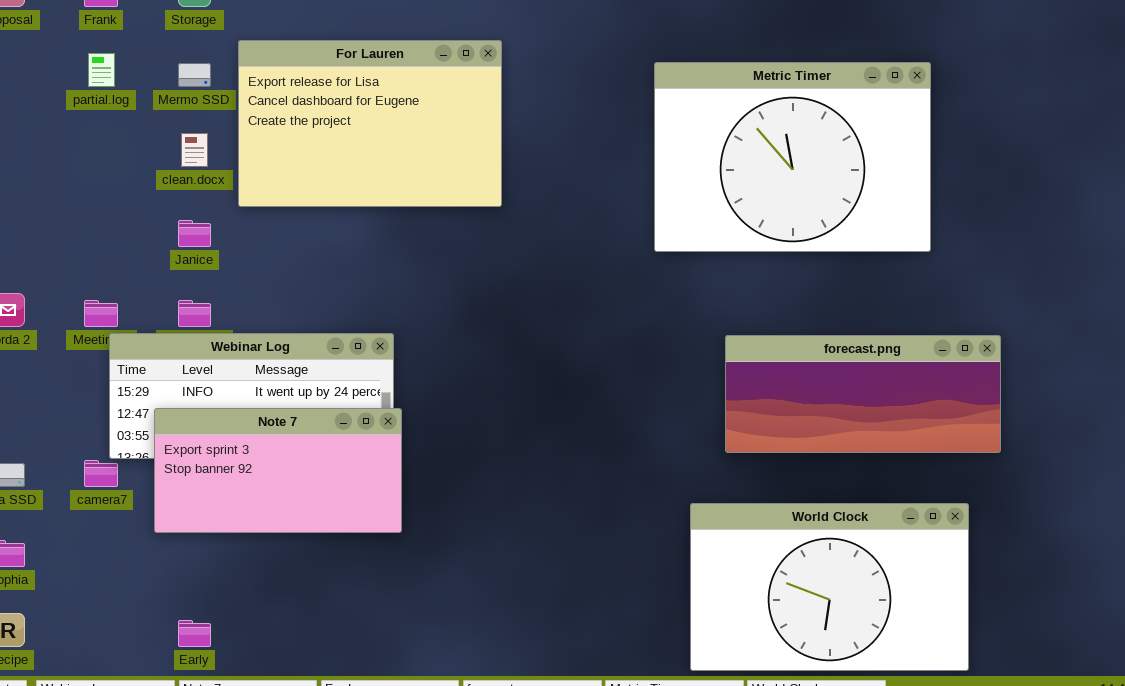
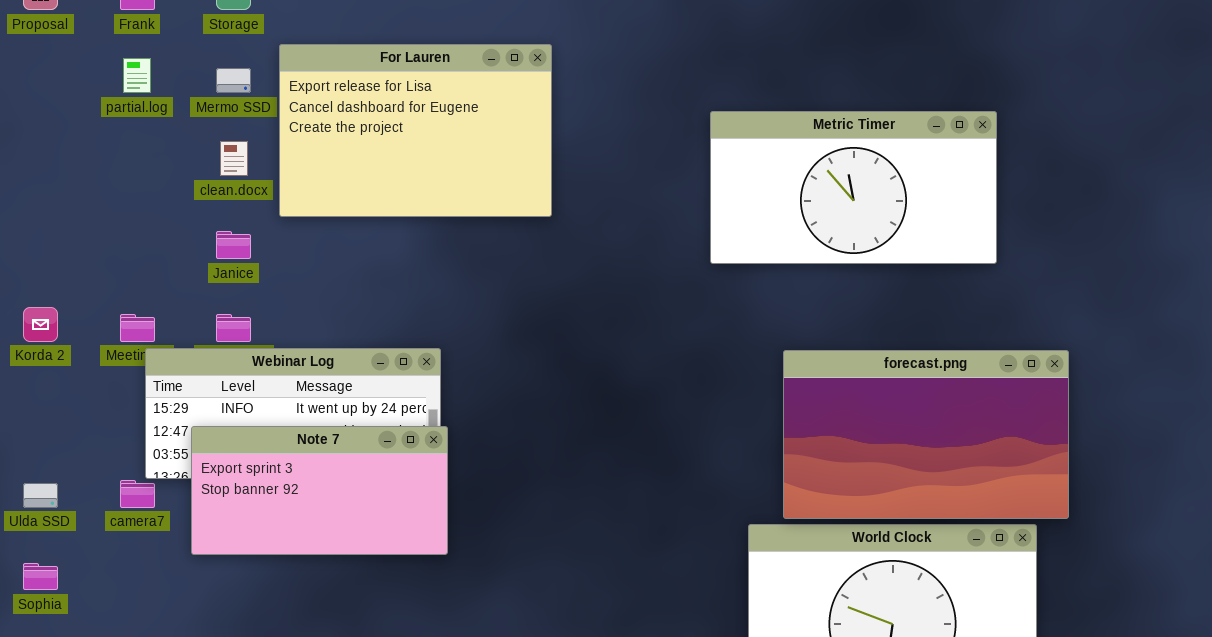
Metric Timer: [654,62,931,252] -> [710,111,997,264], resized
forecast.png: [725,335,1001,453] -> [783,350,1069,519], resized

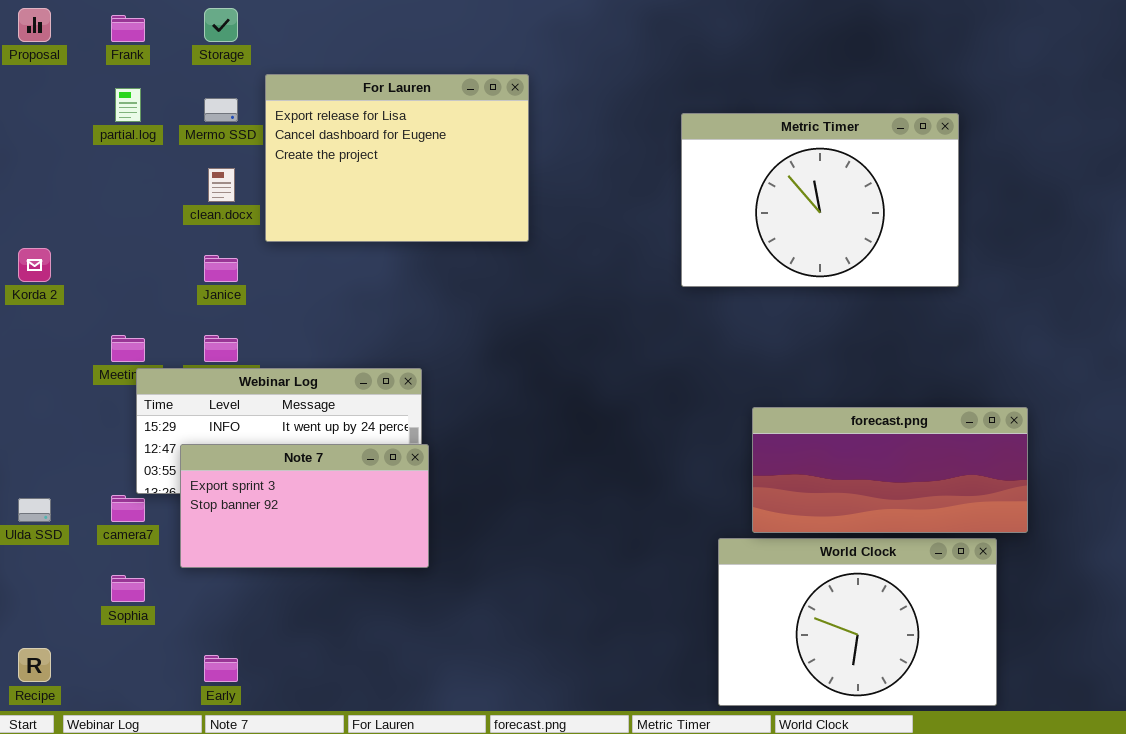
Metric Timer: [710,111,997,264] -> [681,113,959,287], resized
Korda 2: [23,307,58,342] -> [18,248,51,282], moved
forecast.png: [783,350,1069,519] -> [752,407,1028,533], resized
Sophia: [23,563,58,590] -> [111,575,145,602], moved

